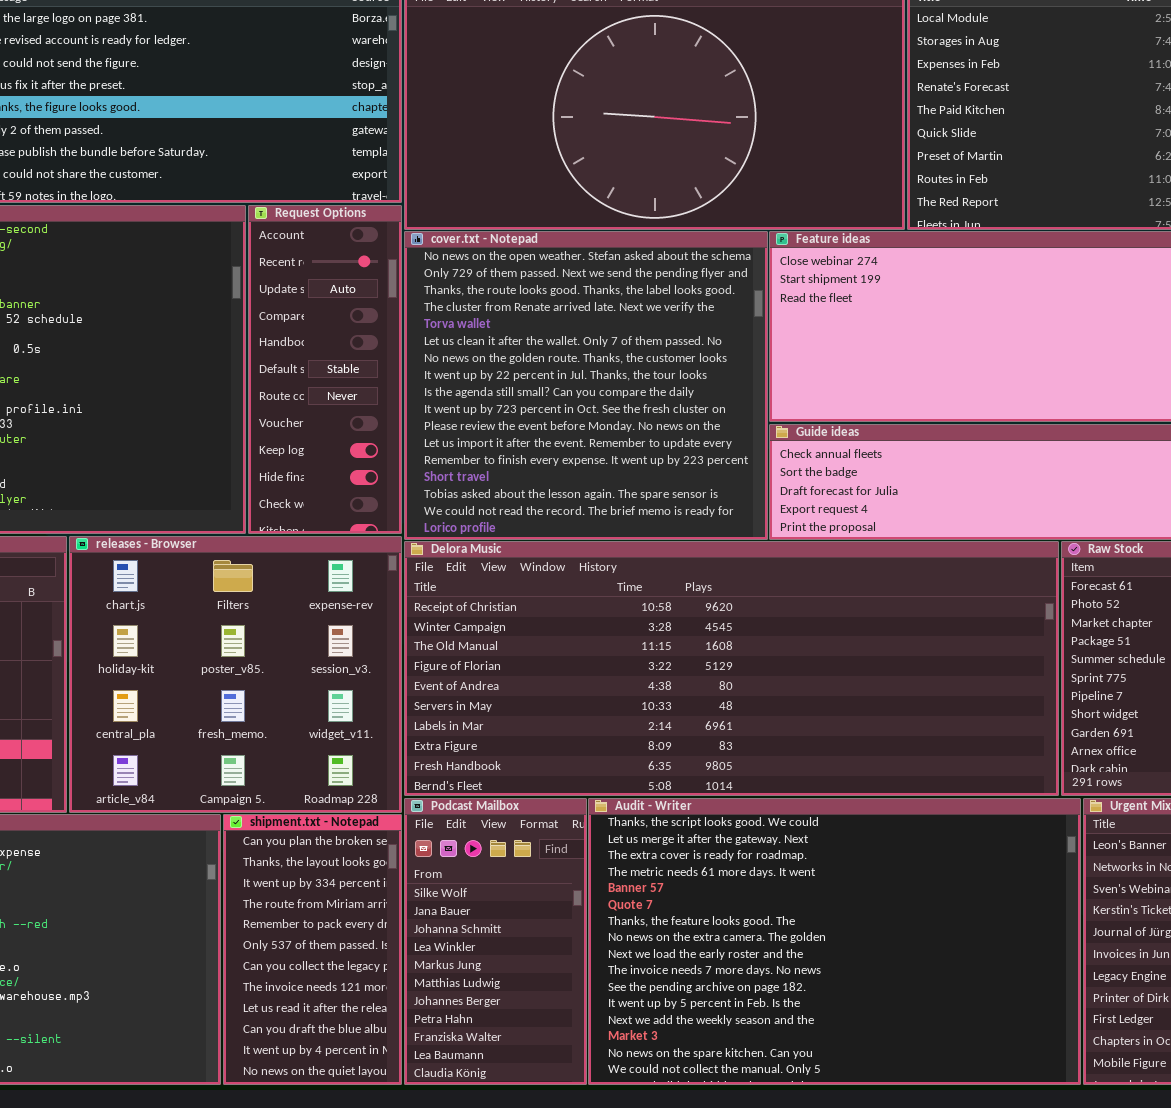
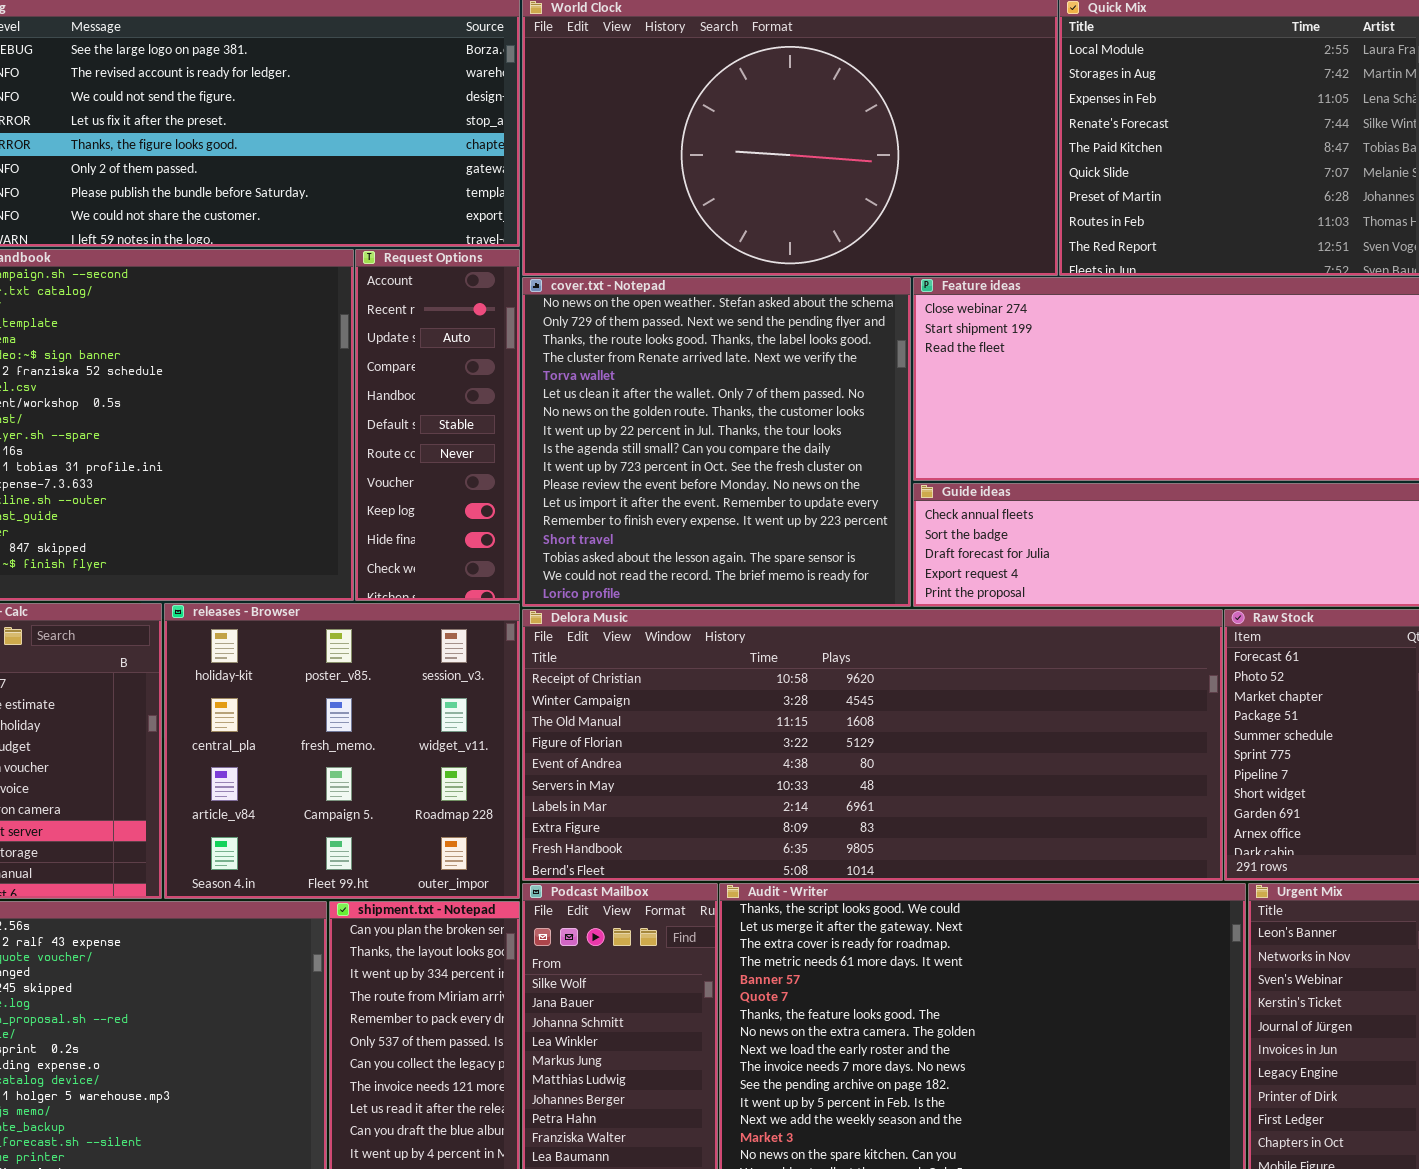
releases - Browser: [69,536,402,813] -> [164,603,520,899], scrolled down 1 row

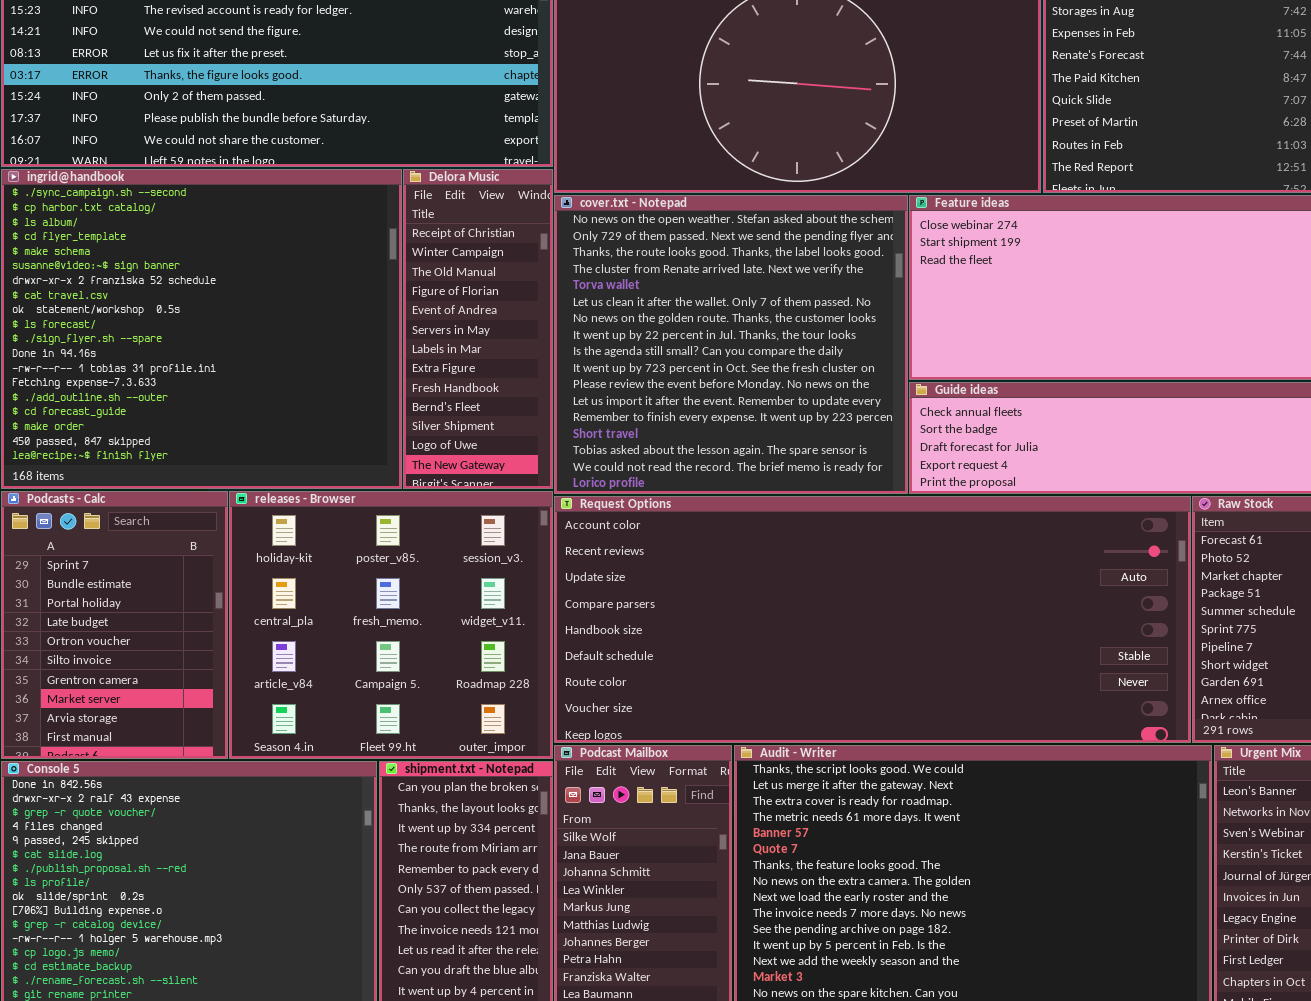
Request Options: [355,249,520,601] -> [554,496,1191,743], moved, resized
Delora Music: [522,609,1223,881] -> [403,169,553,489], moved, resized

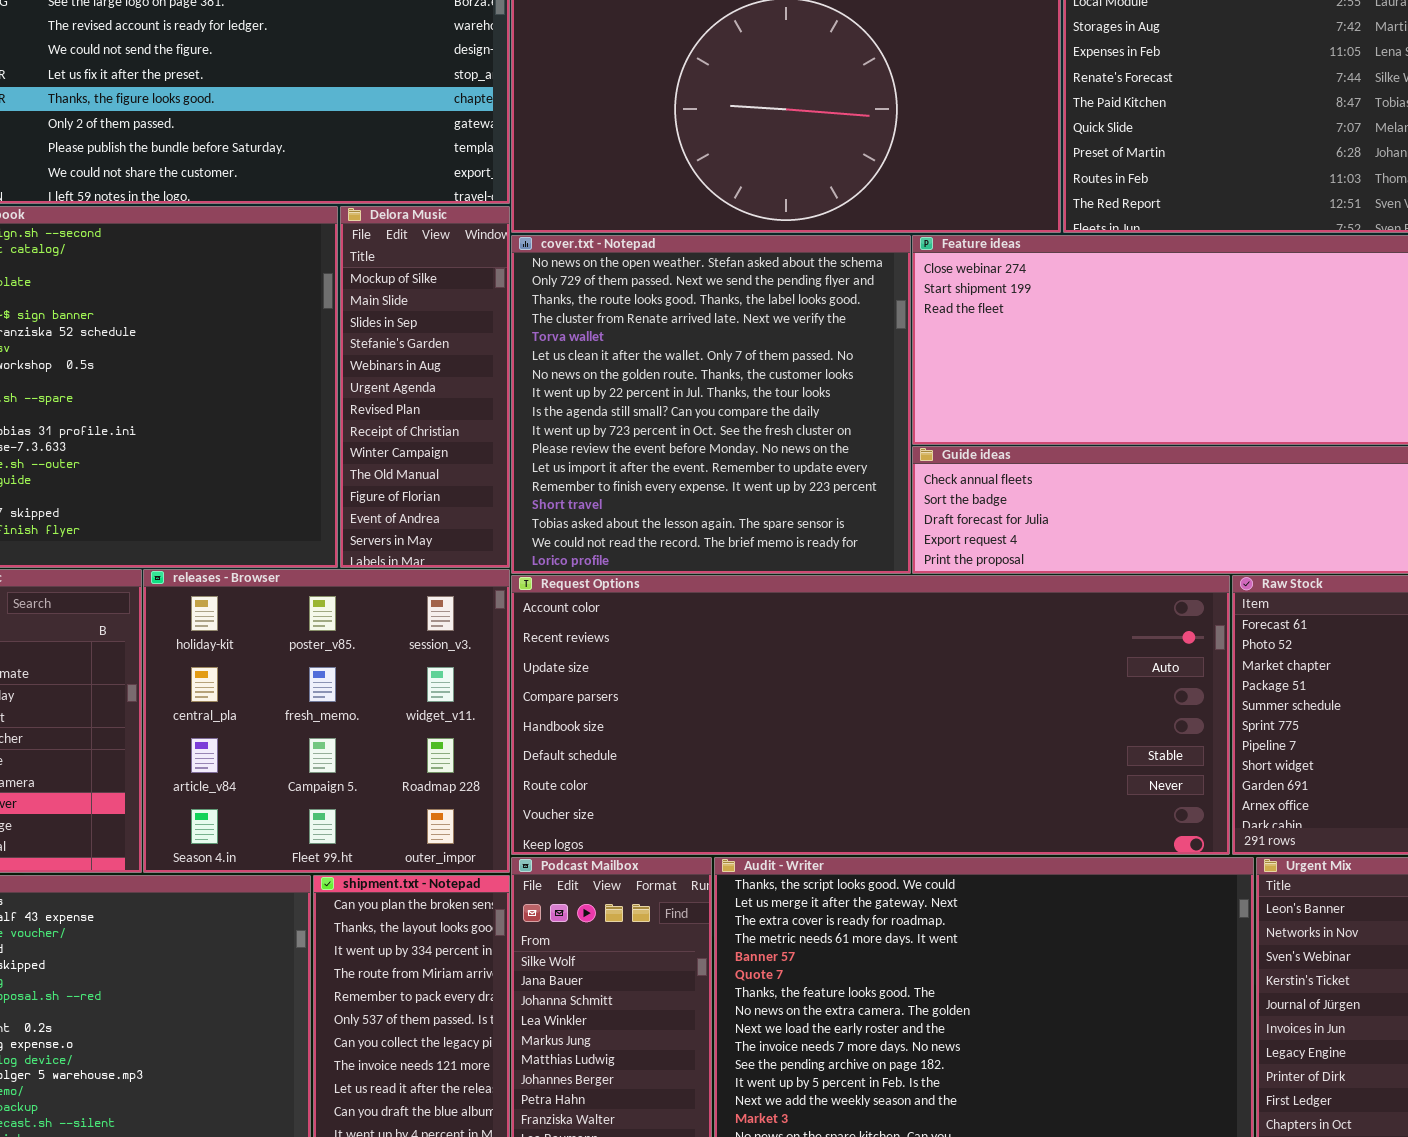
Delora Music: [403,169,553,489] -> [340,206,510,568], scrolled up 7 rows

